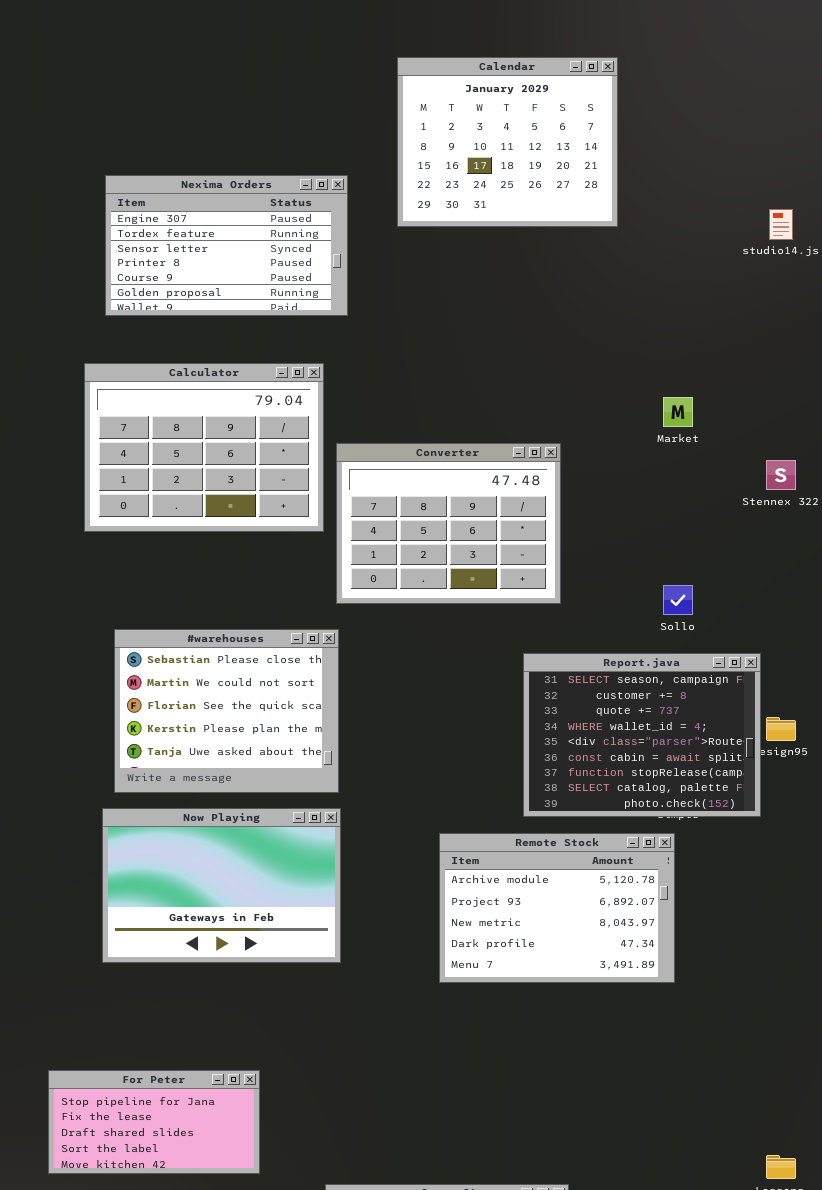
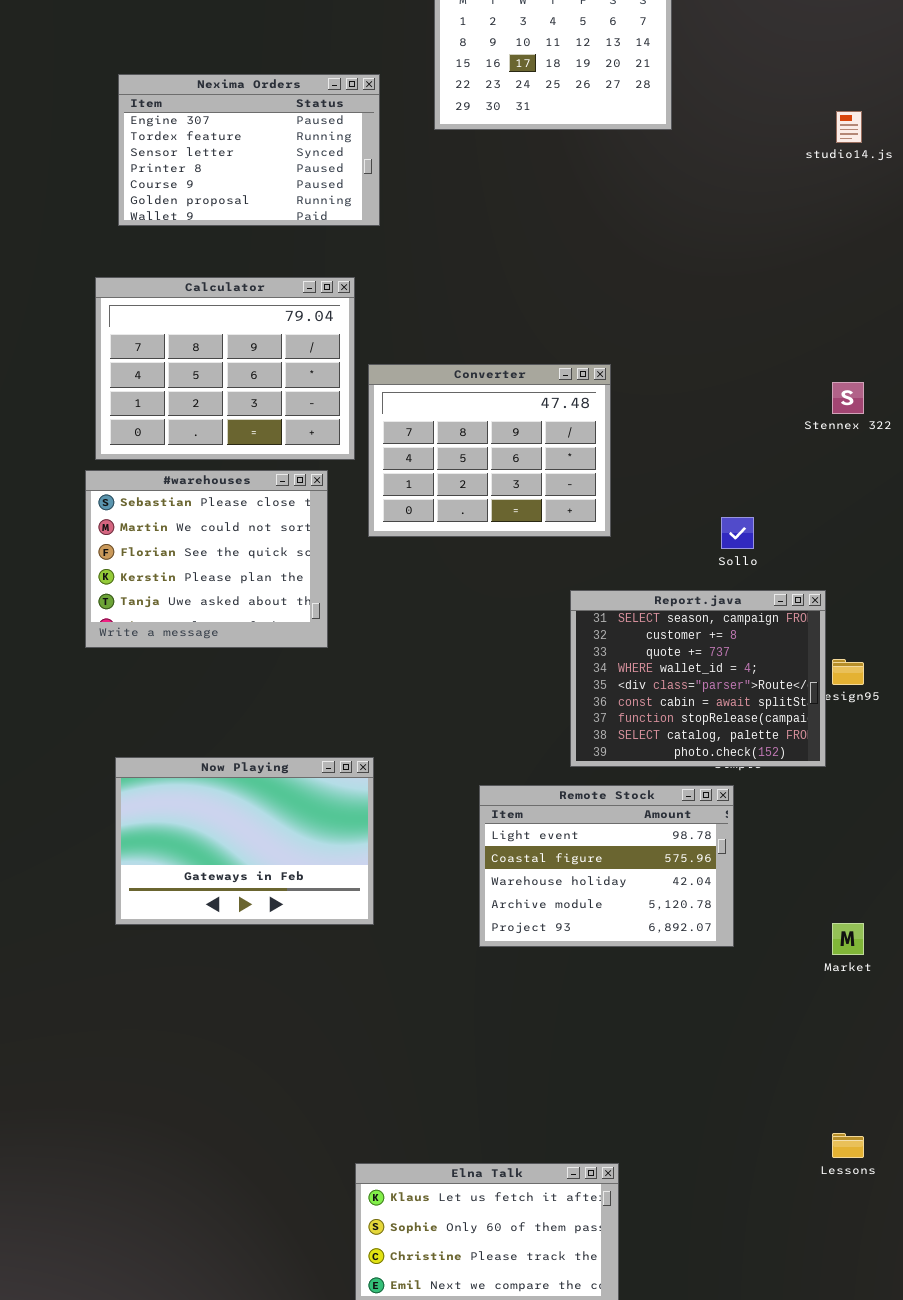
Market: [663,397,693,427] -> [832,923,864,955], moved
#warehouses: [114,629,339,793] -> [85,470,328,648], moved
Remote Stock: [439,833,675,983] -> [479,785,734,947], scrolled up 3 rows
For Peter: [48,1070,260,1174] -> none, closed

